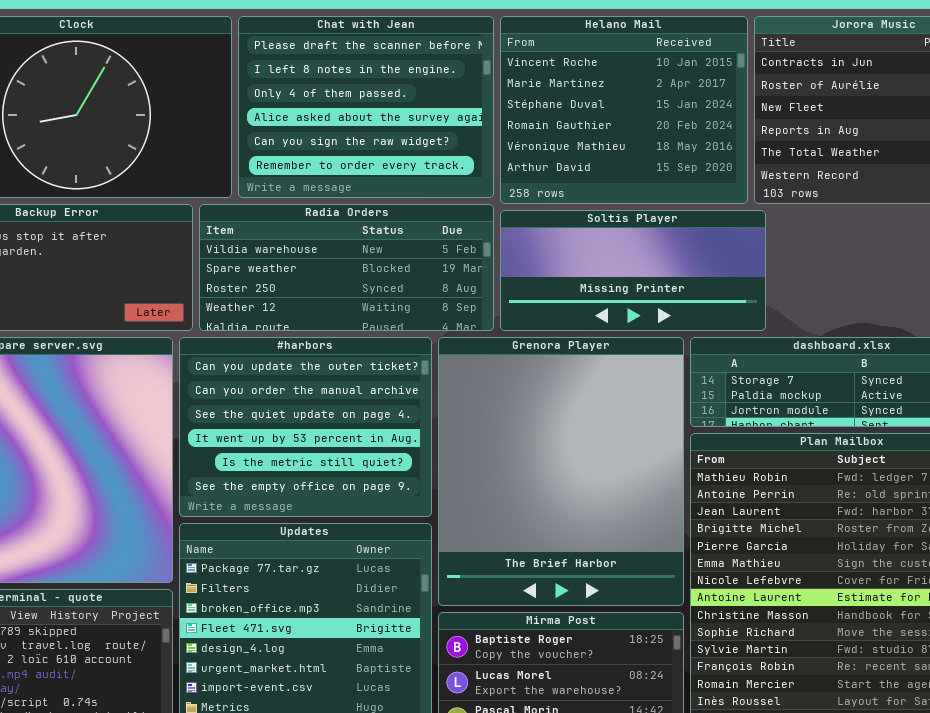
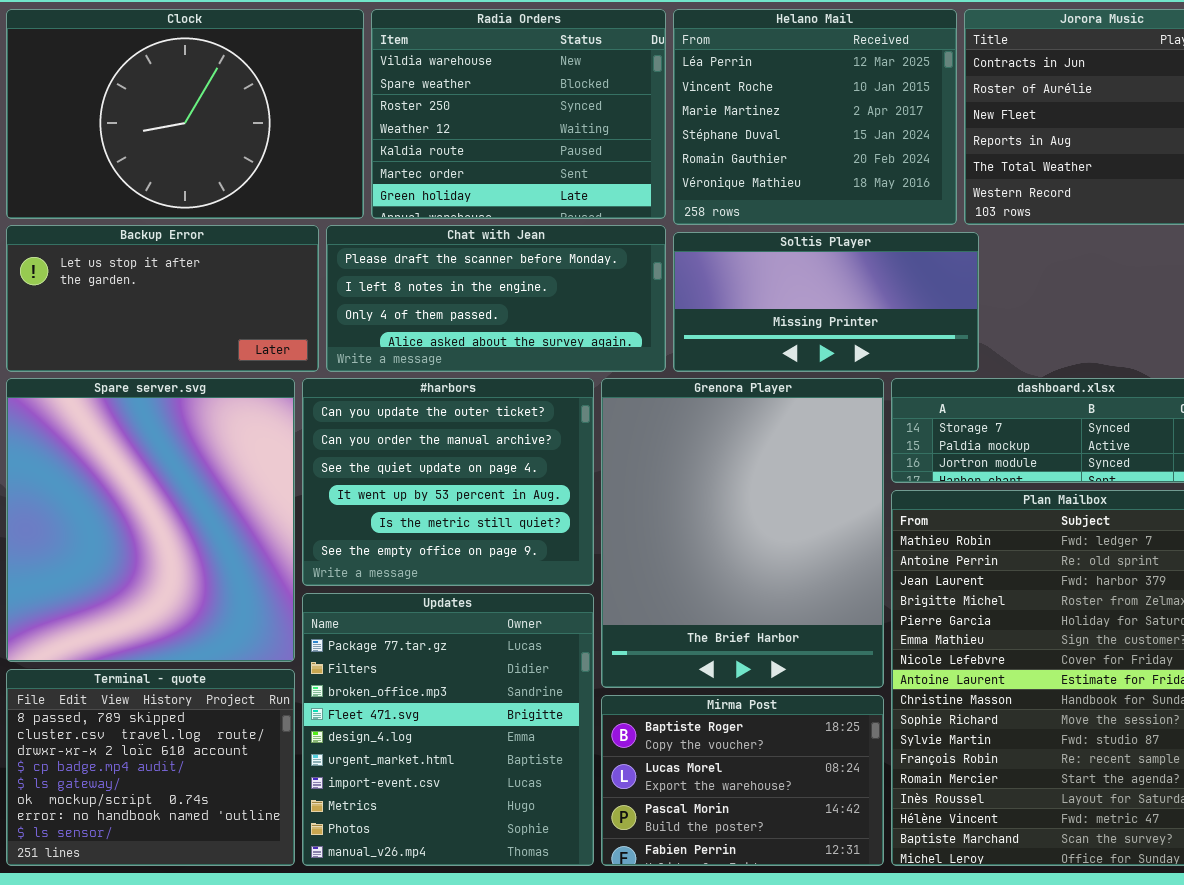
Chat with Jean: [238,16,494,198] -> [326,225,666,372], moved, resized
Helano Mail: [500,16,748,204] -> [673,9,957,225], scrolled up 1 row
Radia Orders: [199,204,494,331] -> [371,9,666,219], moved, resized

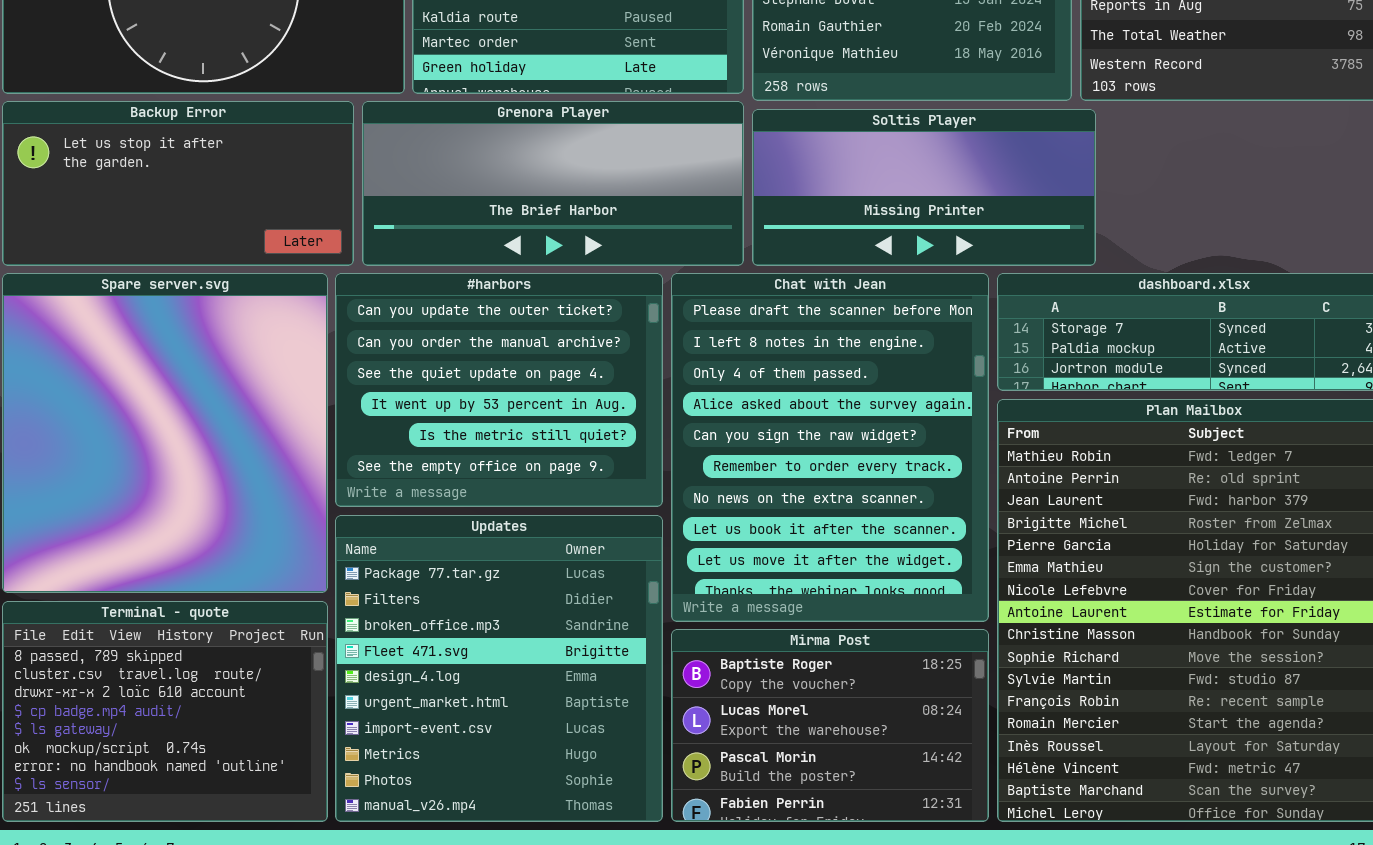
Chat with Jean: [326,225,666,372] -> [671,273,989,622], moved, resized
Grenora Player: [601,378,884,688] -> [362,101,744,266], moved, resized

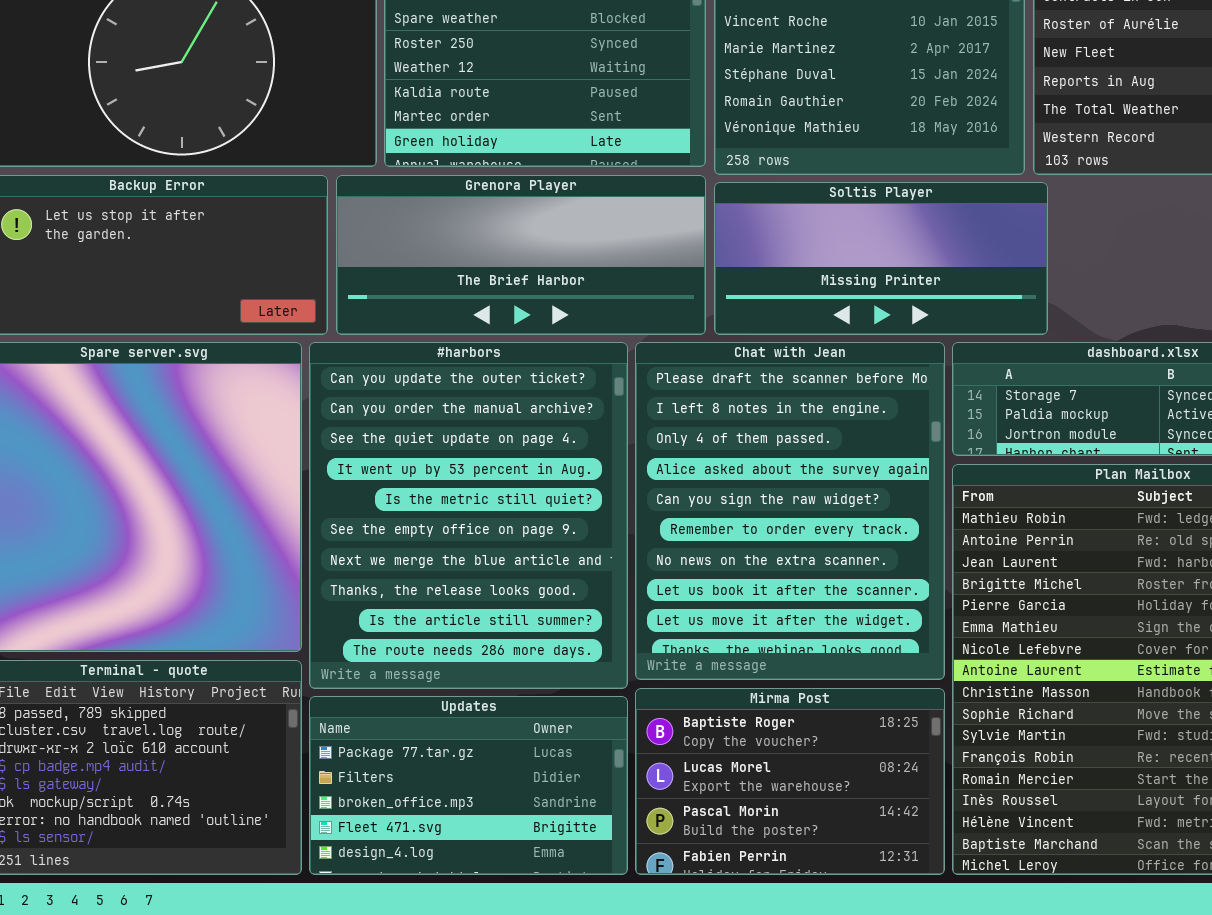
#harbors: [335,273,663,507] -> [309,342,628,689], resized
Updates: [335,515,663,822] -> [309,696,628,875], resized

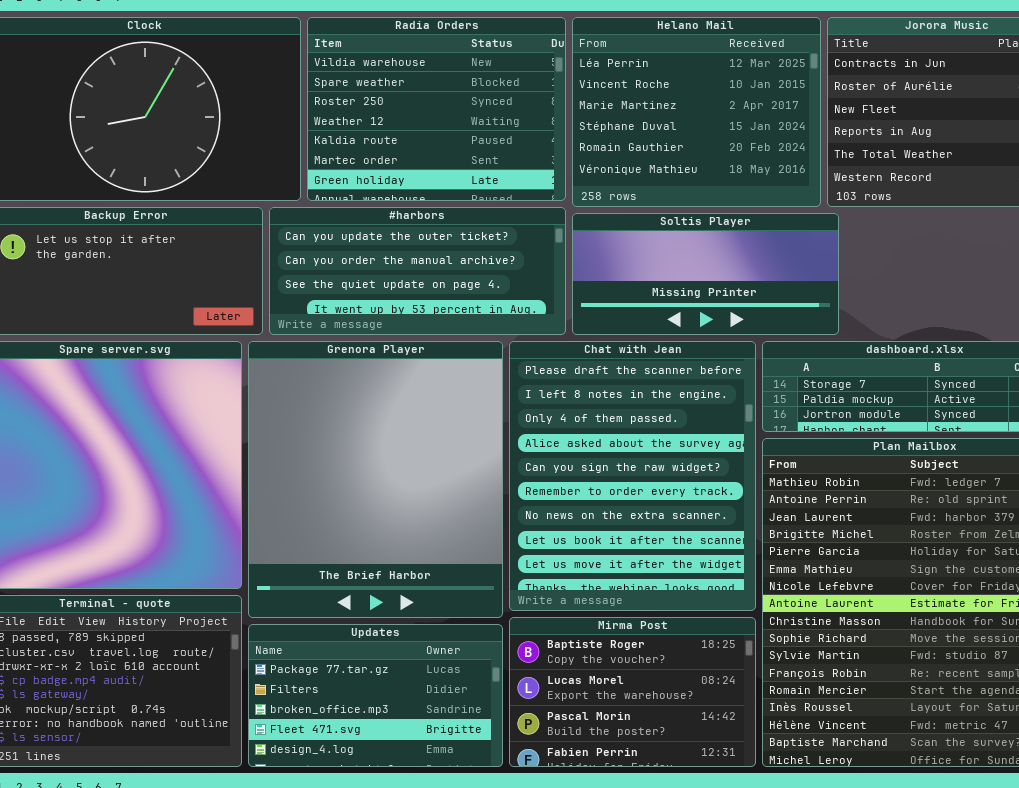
Grenora Player: [336,175,706,335] -> [248,341,503,618], moved, resized
#harbors: [309,342,628,689] -> [269,207,566,335], moved, resized

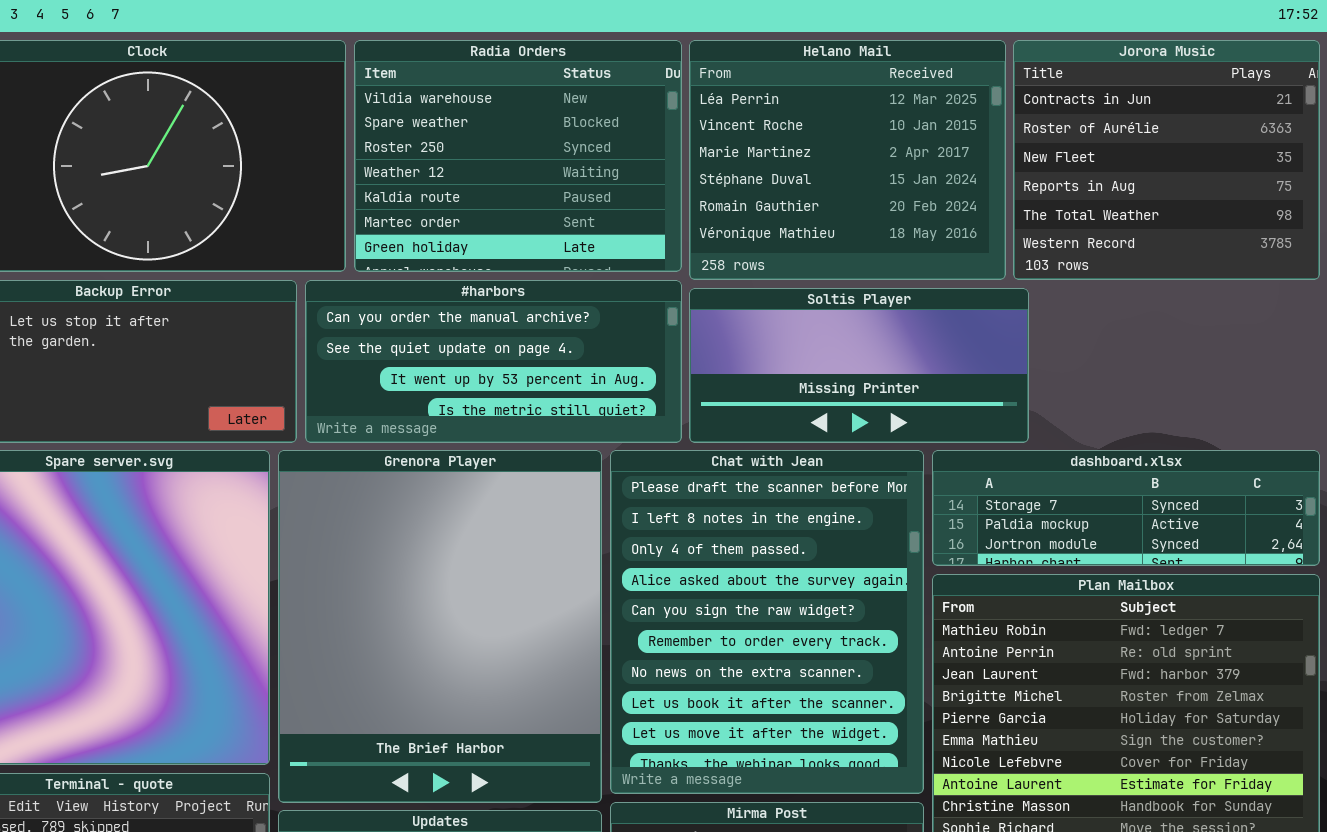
#harbors: [269,207,566,335] -> [305,280,682,443], scrolled down 1 row

